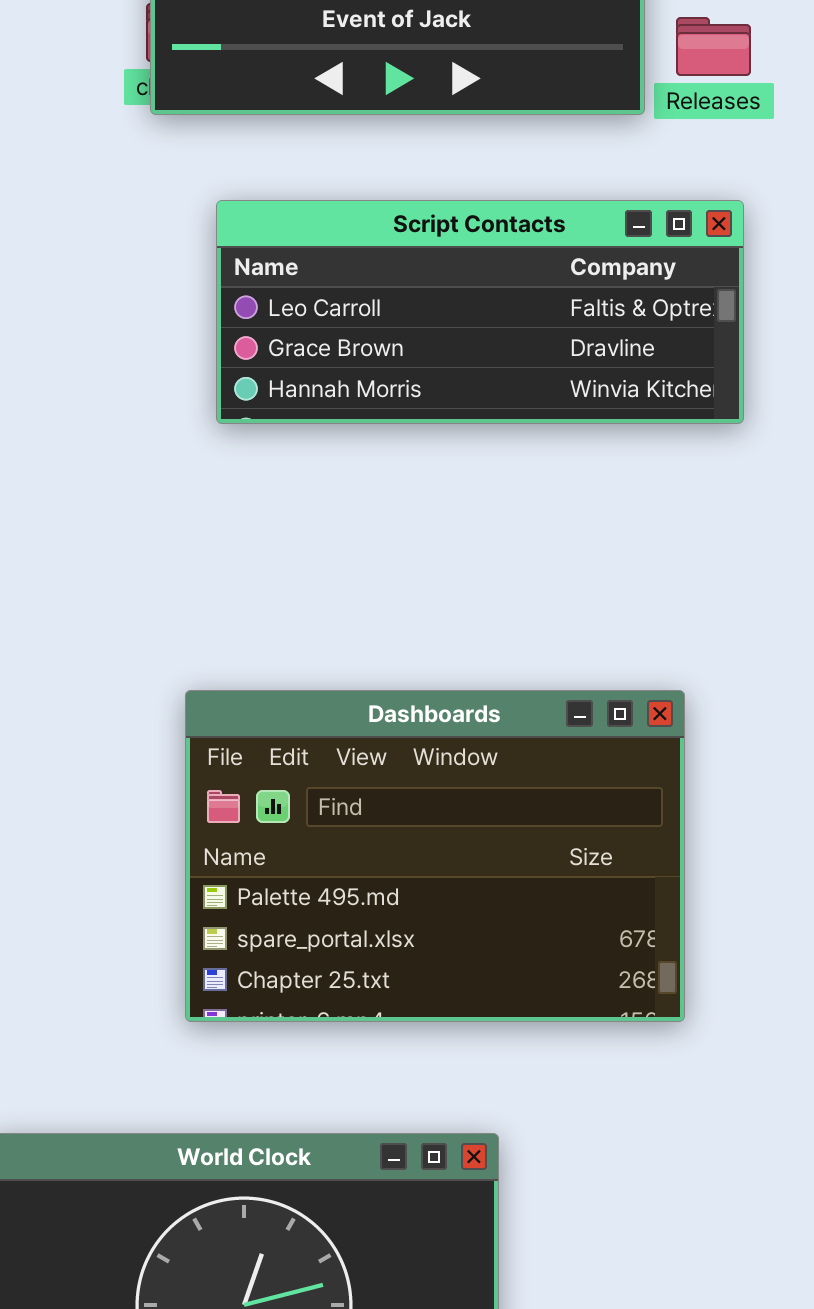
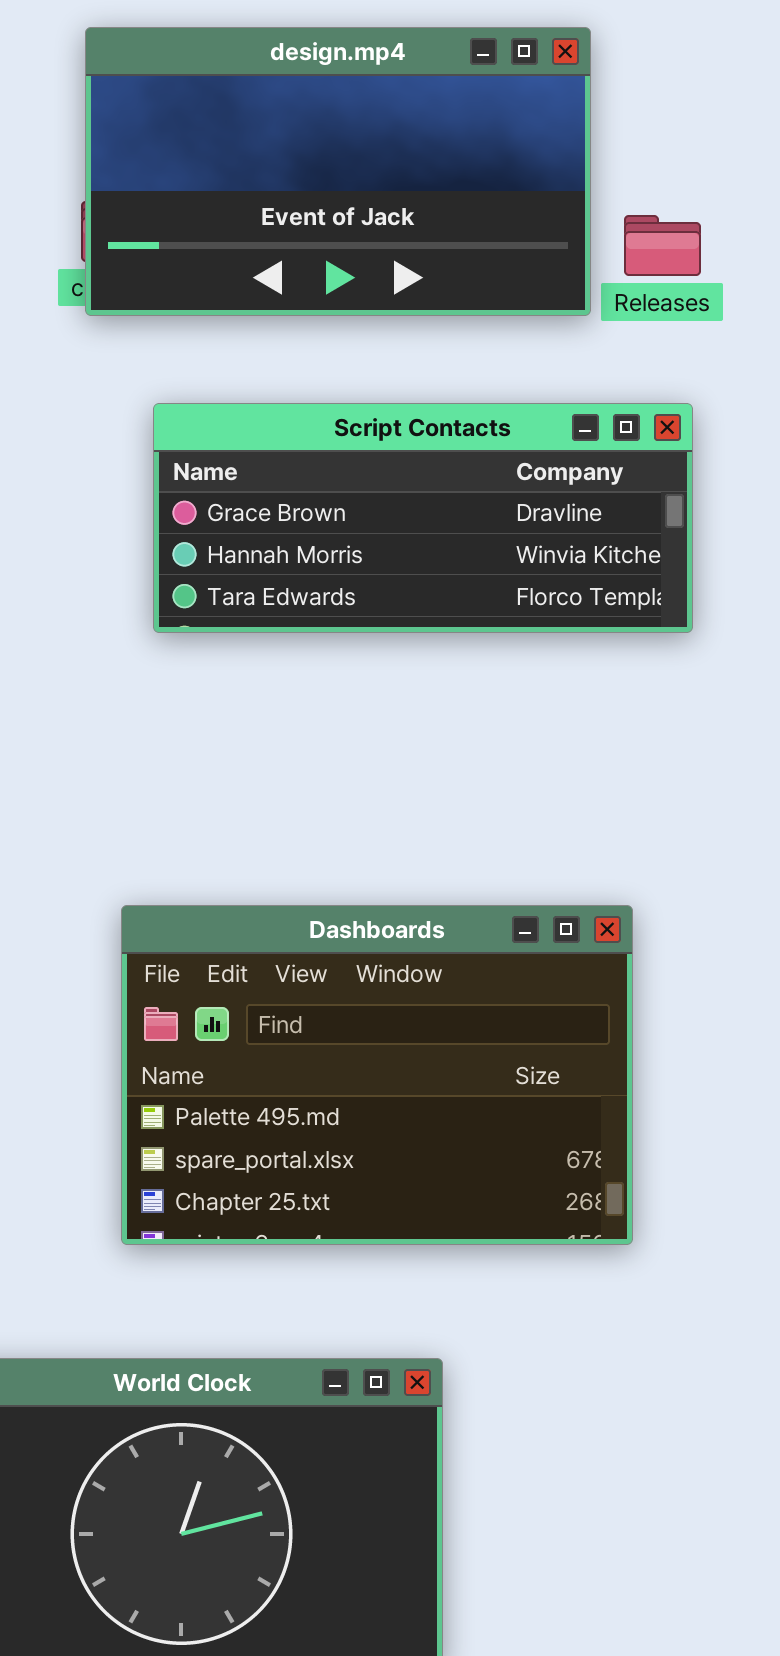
Script Contacts: [216,200,744,424] -> [153,403,693,633], scrolled down 1 row

